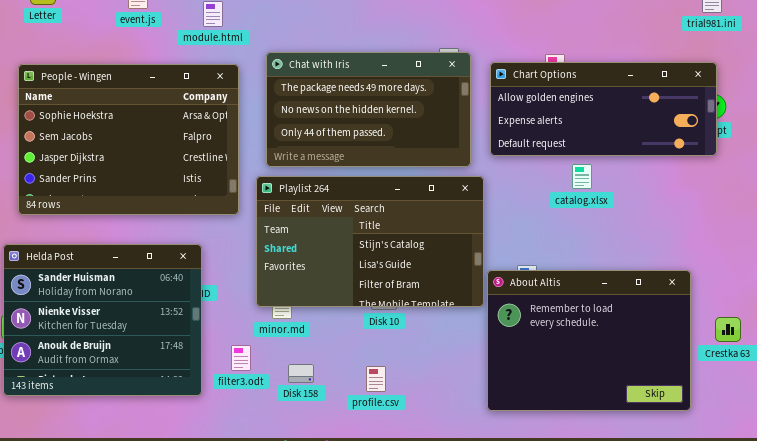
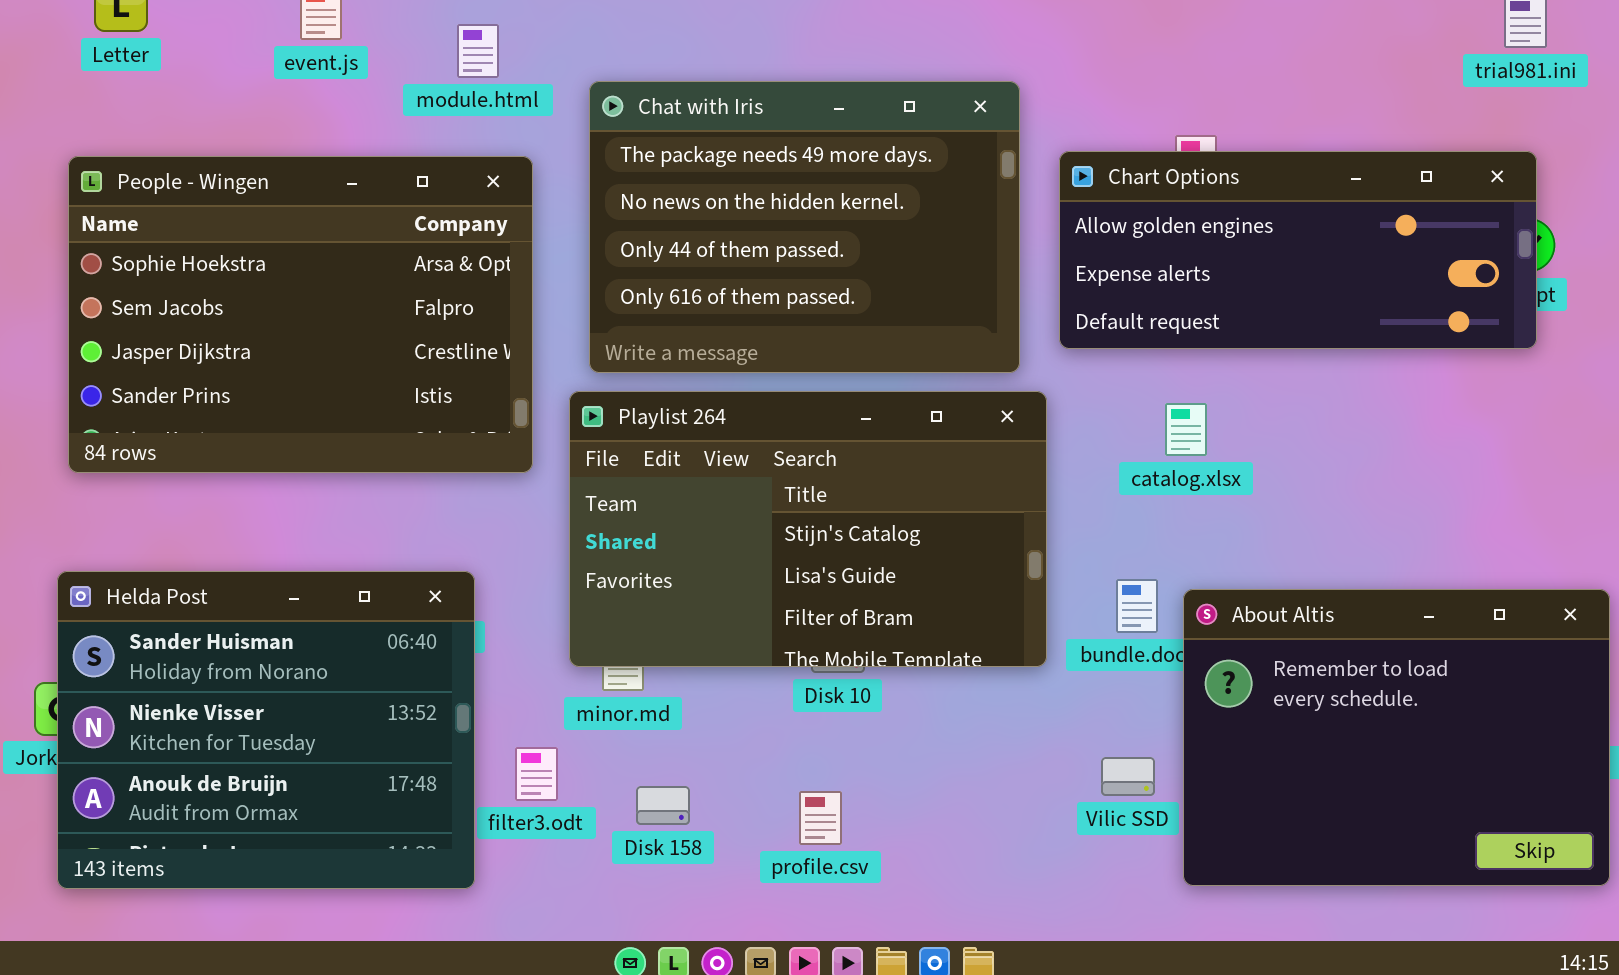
Chat with Iris: [266,52,471,167] -> [589,81,1020,373], resized
catalog.xlsx: [572,164,592,189] -> [1165,403,1207,456], moved
Helda Post: [3,244,202,396] -> [57,571,475,889], moved
About Altis: [487,270,691,411] -> [1183,589,1610,886], moved

